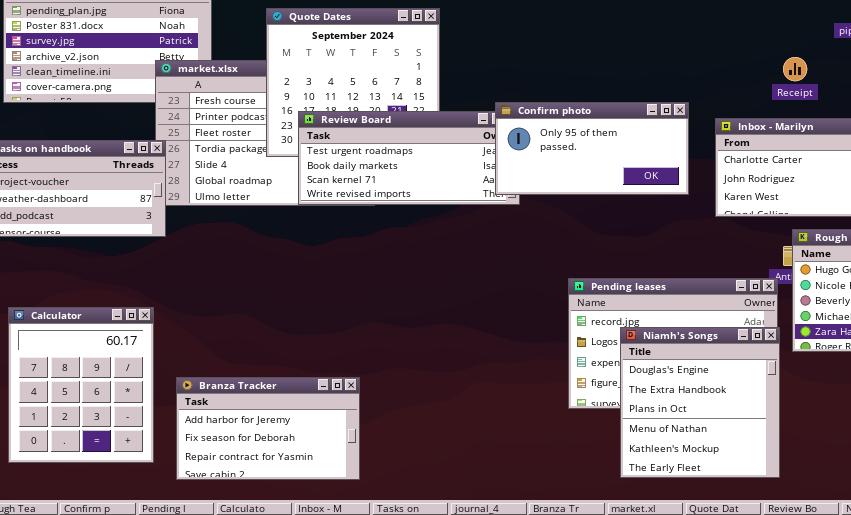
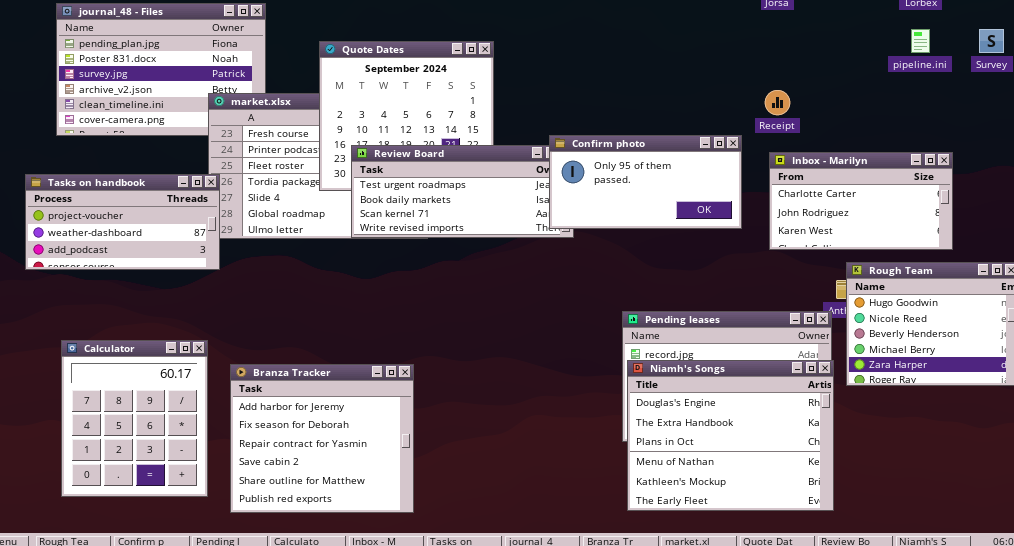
Receipt: [783,57,807,81] -> [765,90,790,115], moved
Niamh's Songs: [620,327,780,478] -> [627,360,834,511], resized
Branza Tracker: [176,377,360,480] -> [230,364,414,513], resized

